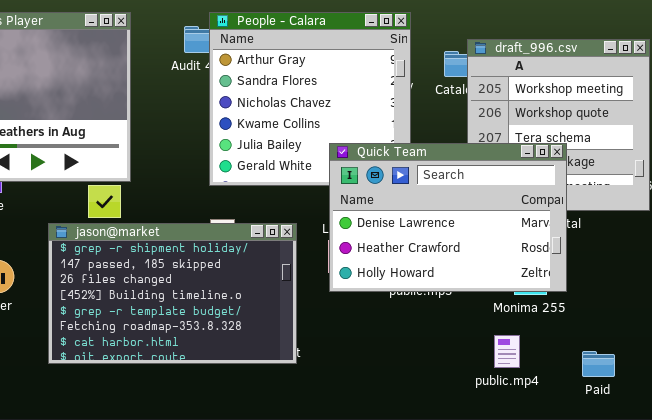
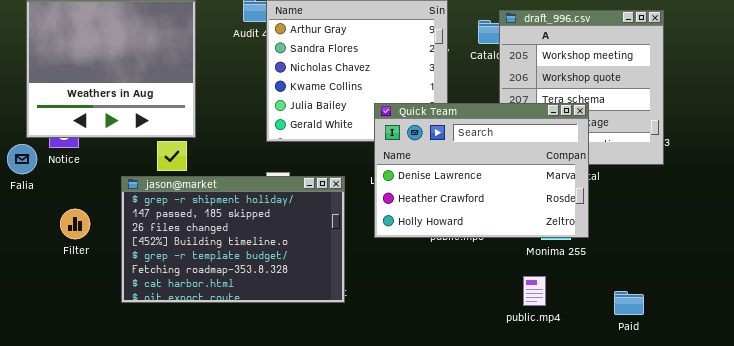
Paid: [582,351,615,377] -> [614,291,644,315], moved

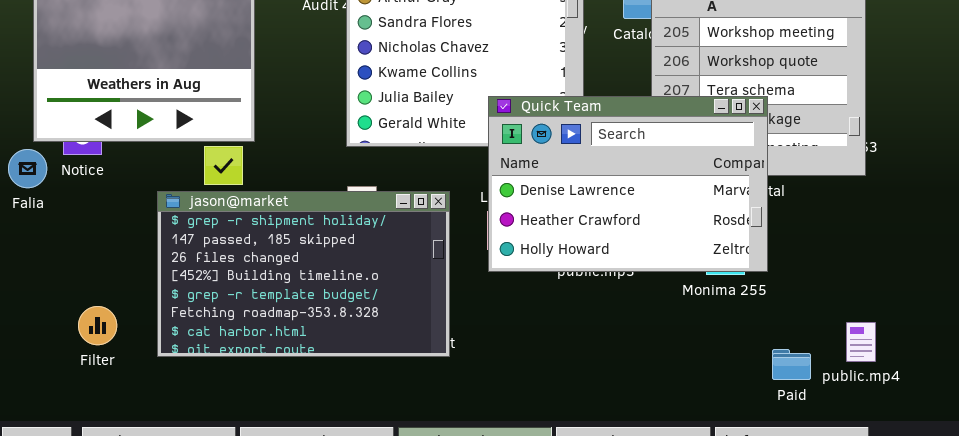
Filter: [60,209,90,239] -> [78,306,117,345], moved
public.mp4: [523,276,546,306] -> [846,322,876,362], moved
Paid: [614,291,644,315] -> [772,349,811,380], moved

